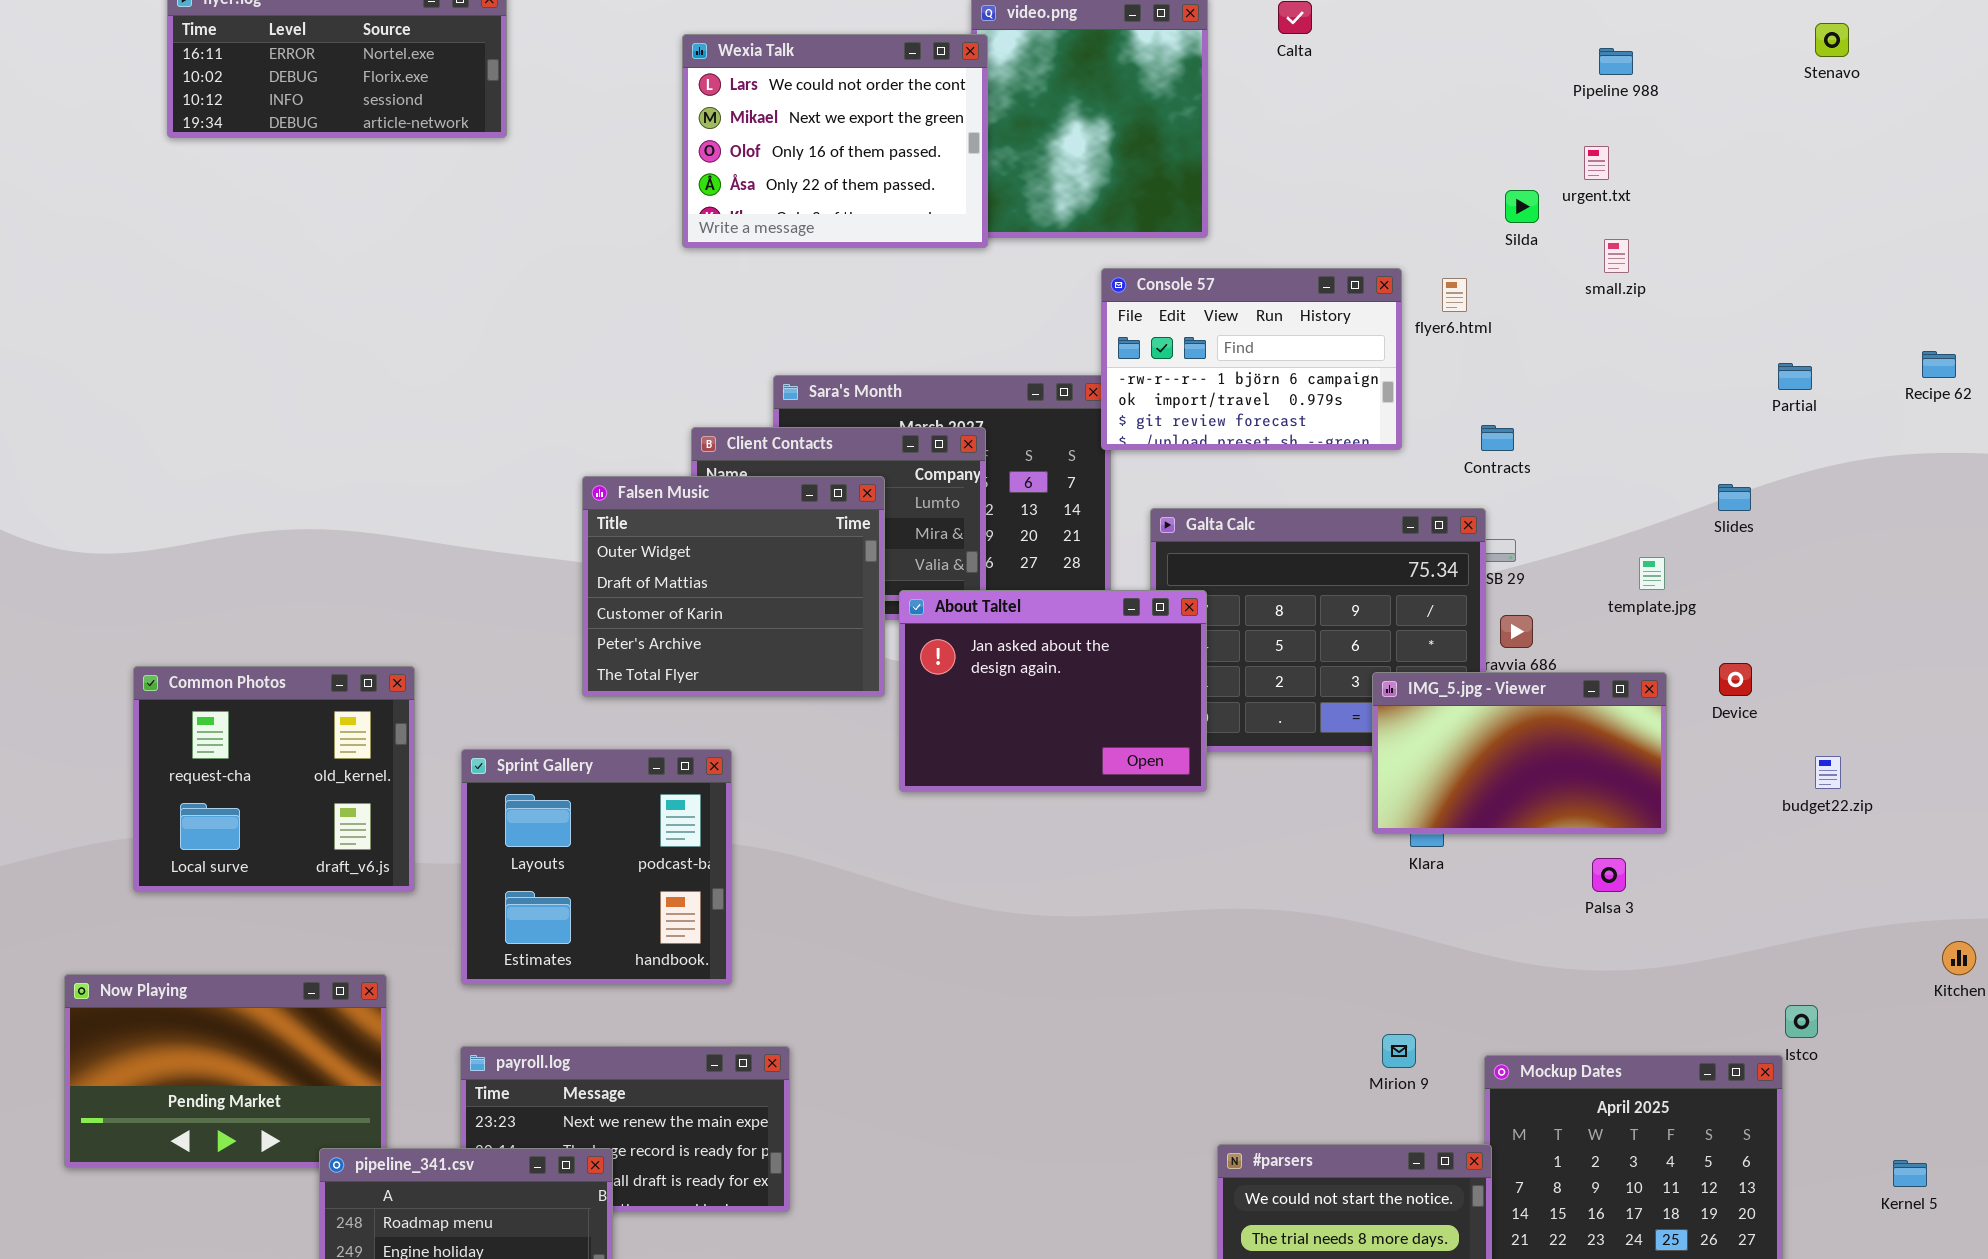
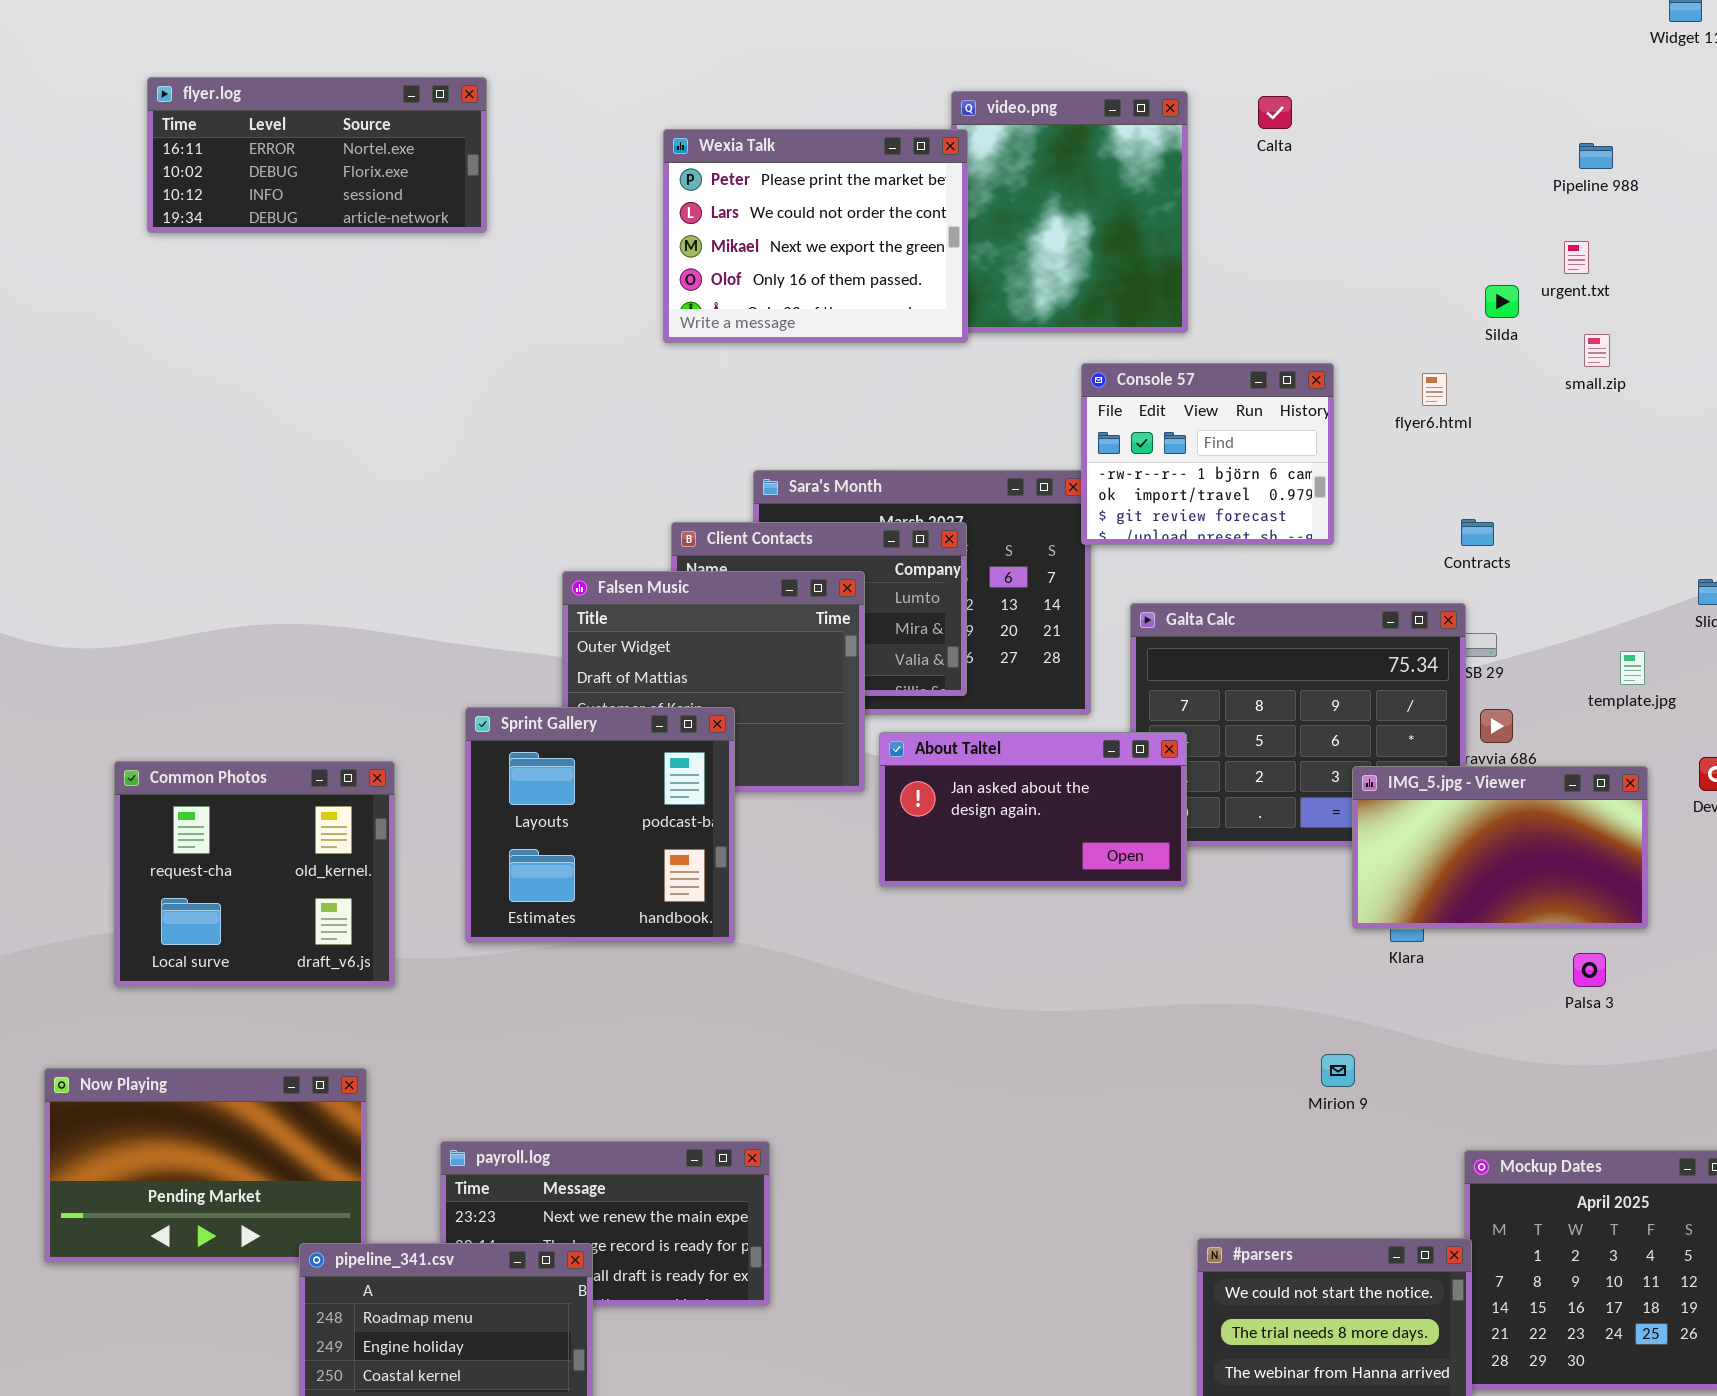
Wexia Talk: [682,34,988,248] -> [663,129,968,343], scrolled up 1 row
Console 57: [1101,268,1402,450] -> [1081,363,1334,545], resized
About Taltel: [899,590,1207,792] -> [879,732,1187,887], resized
Sprint Gallery: [461,749,732,985] -> [465,707,735,943], moved
Mirion 9: [1382,1034,1416,1068] -> [1321,1054,1355,1087], moved

